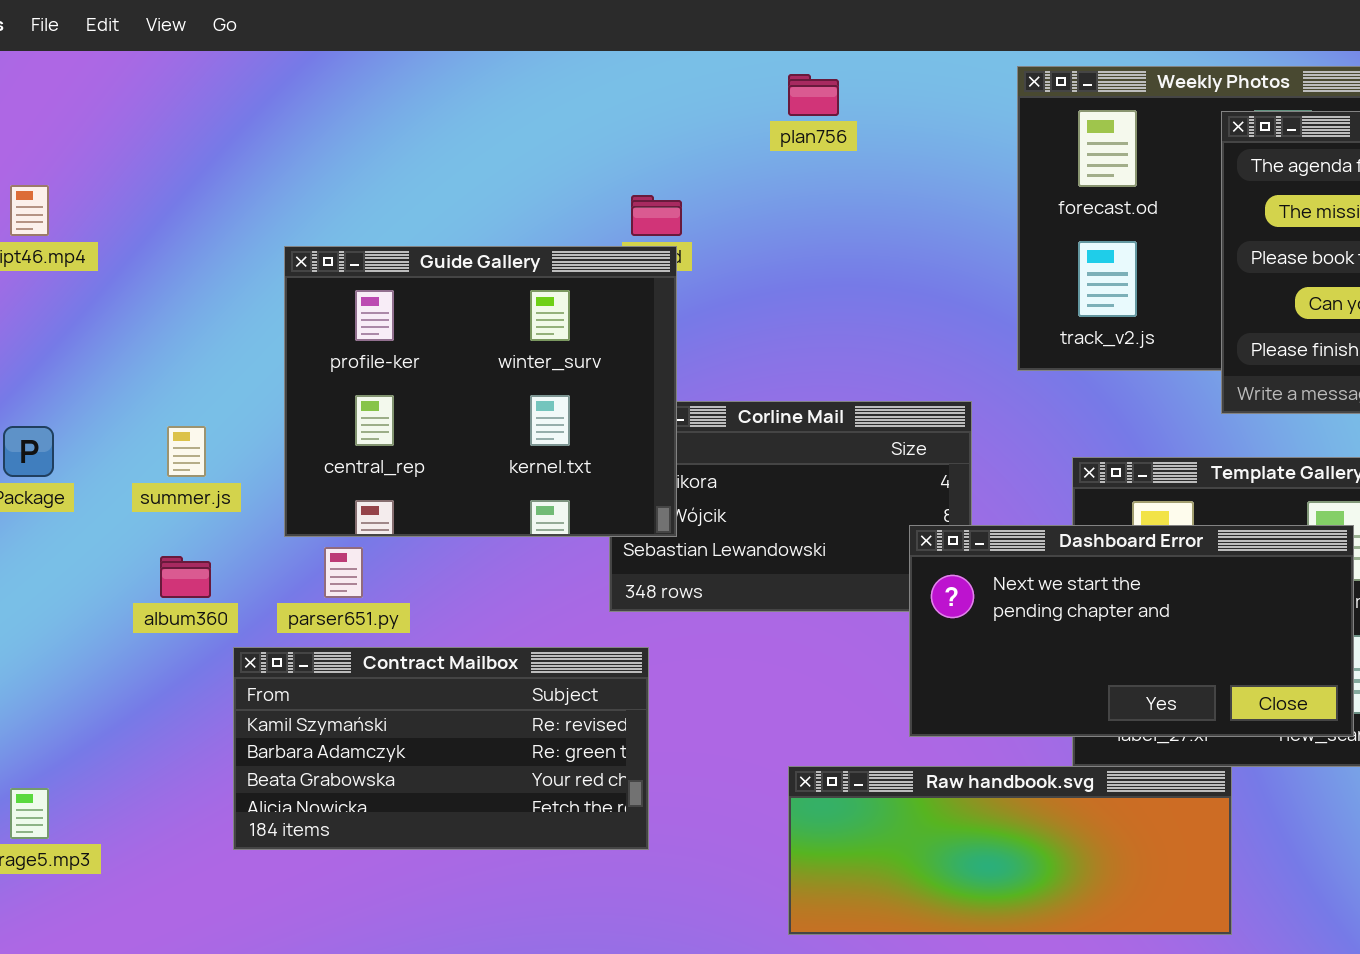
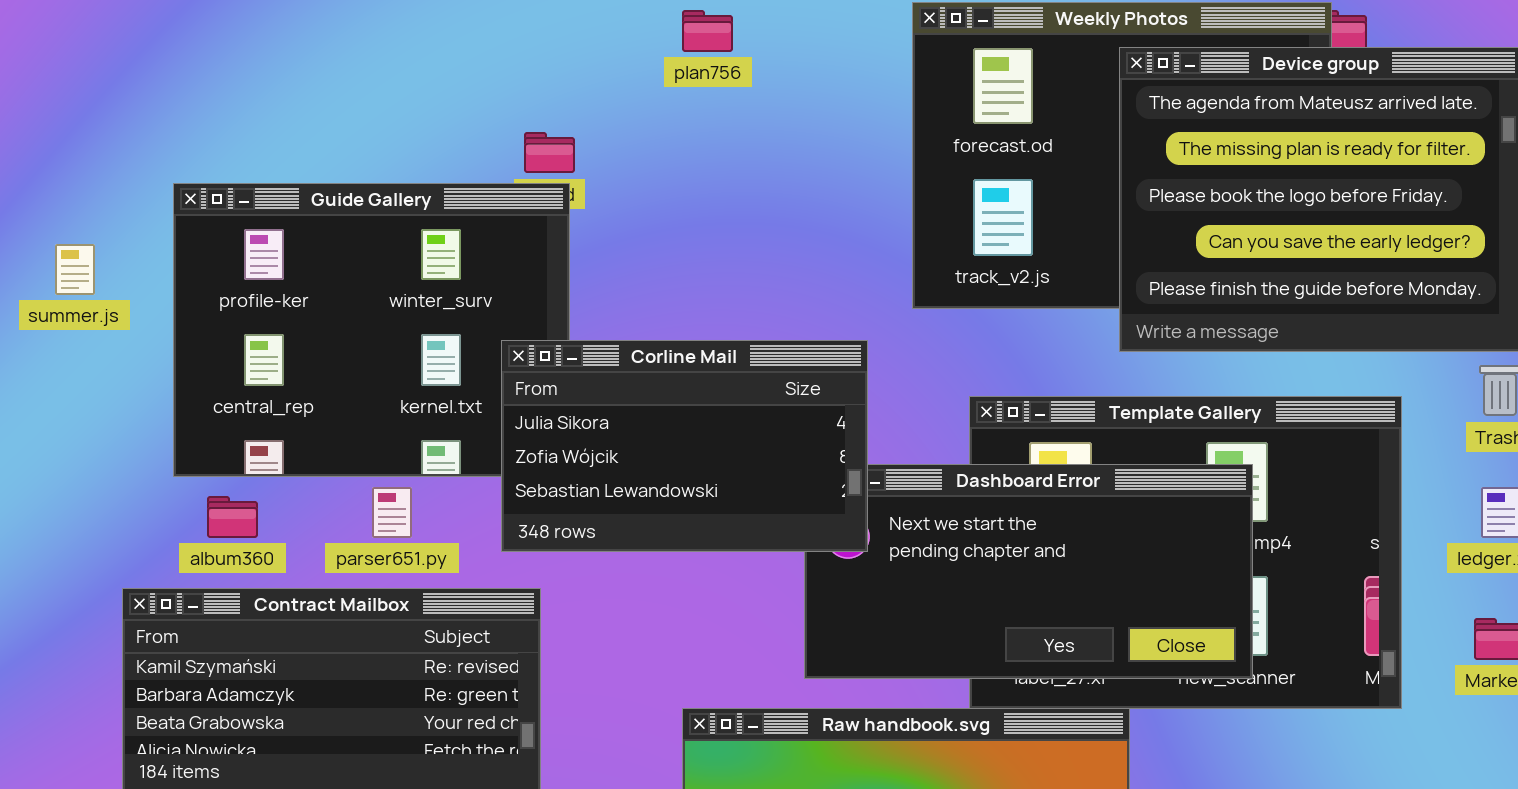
Corline Mail: [609,401,972,612] -> [501,340,868,552], raised
summer.js: [167,426,206,477] -> [55,244,95,295], moved
parser651.py: [324,547,363,598] -> [372,487,412,538], moved
album360: [160,556,211,598] -> [207,496,258,538], moved

